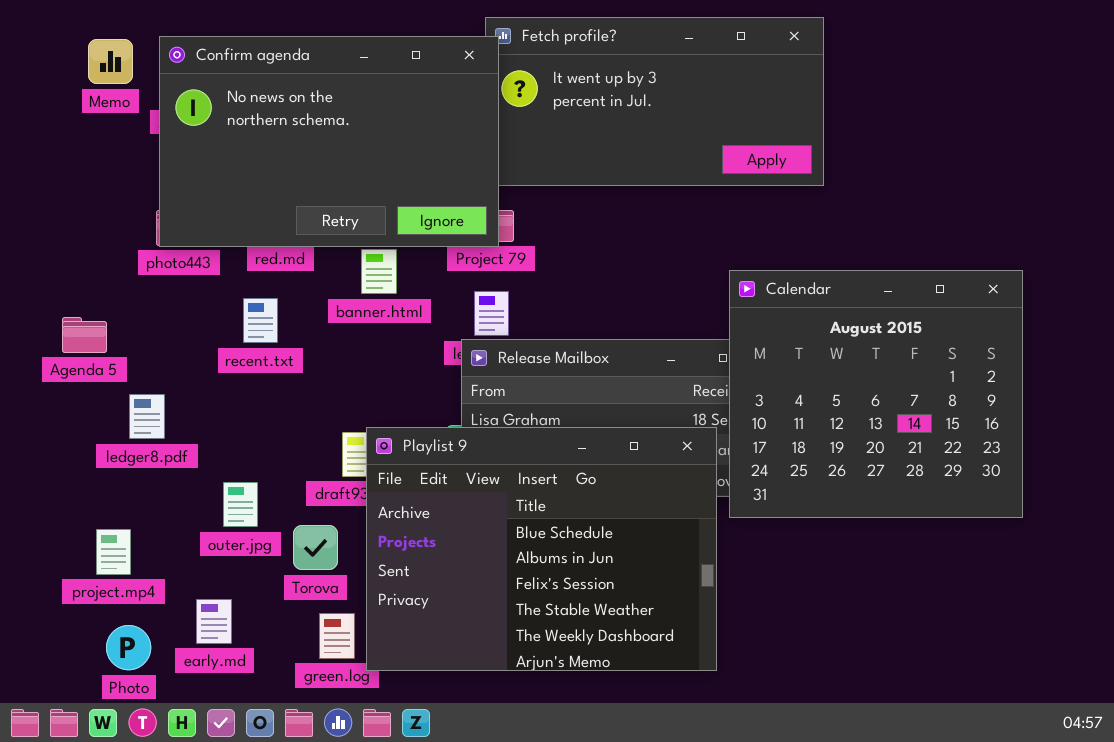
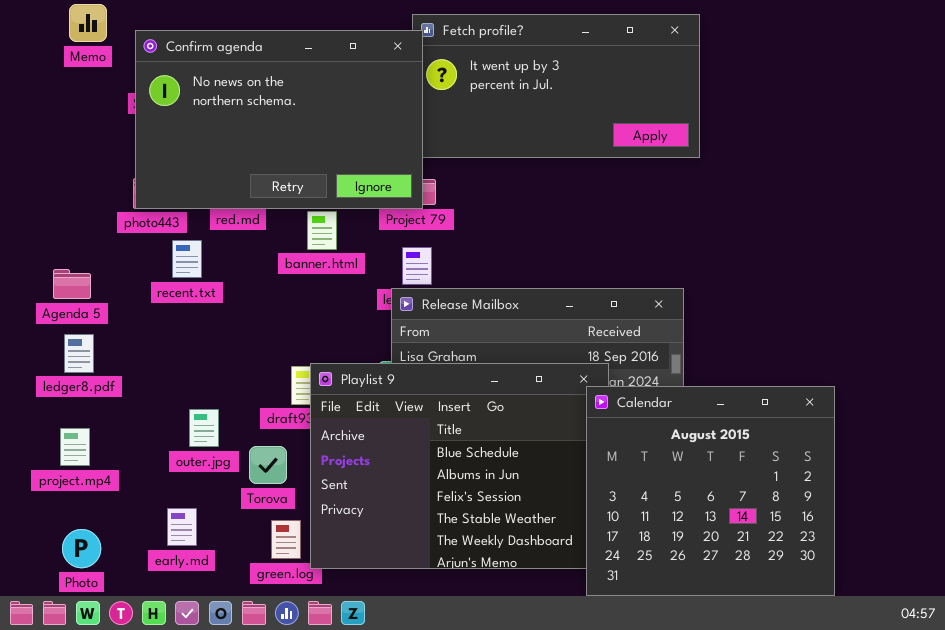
Memo: [88,39,133,84] -> [69,4,107,42], moved
Calendar: [729,270,1023,518] -> [586,386,835,596], moved
recent.txt: [243,298,278,343] -> [172,240,202,278], moved
ledger8.pdf: [129,394,165,439] -> [64,334,94,373], moved
project.mp4: [96,529,131,575] -> [60,428,90,466], moved
Photo: [106,625,151,670] -> [62,529,101,568], moved

